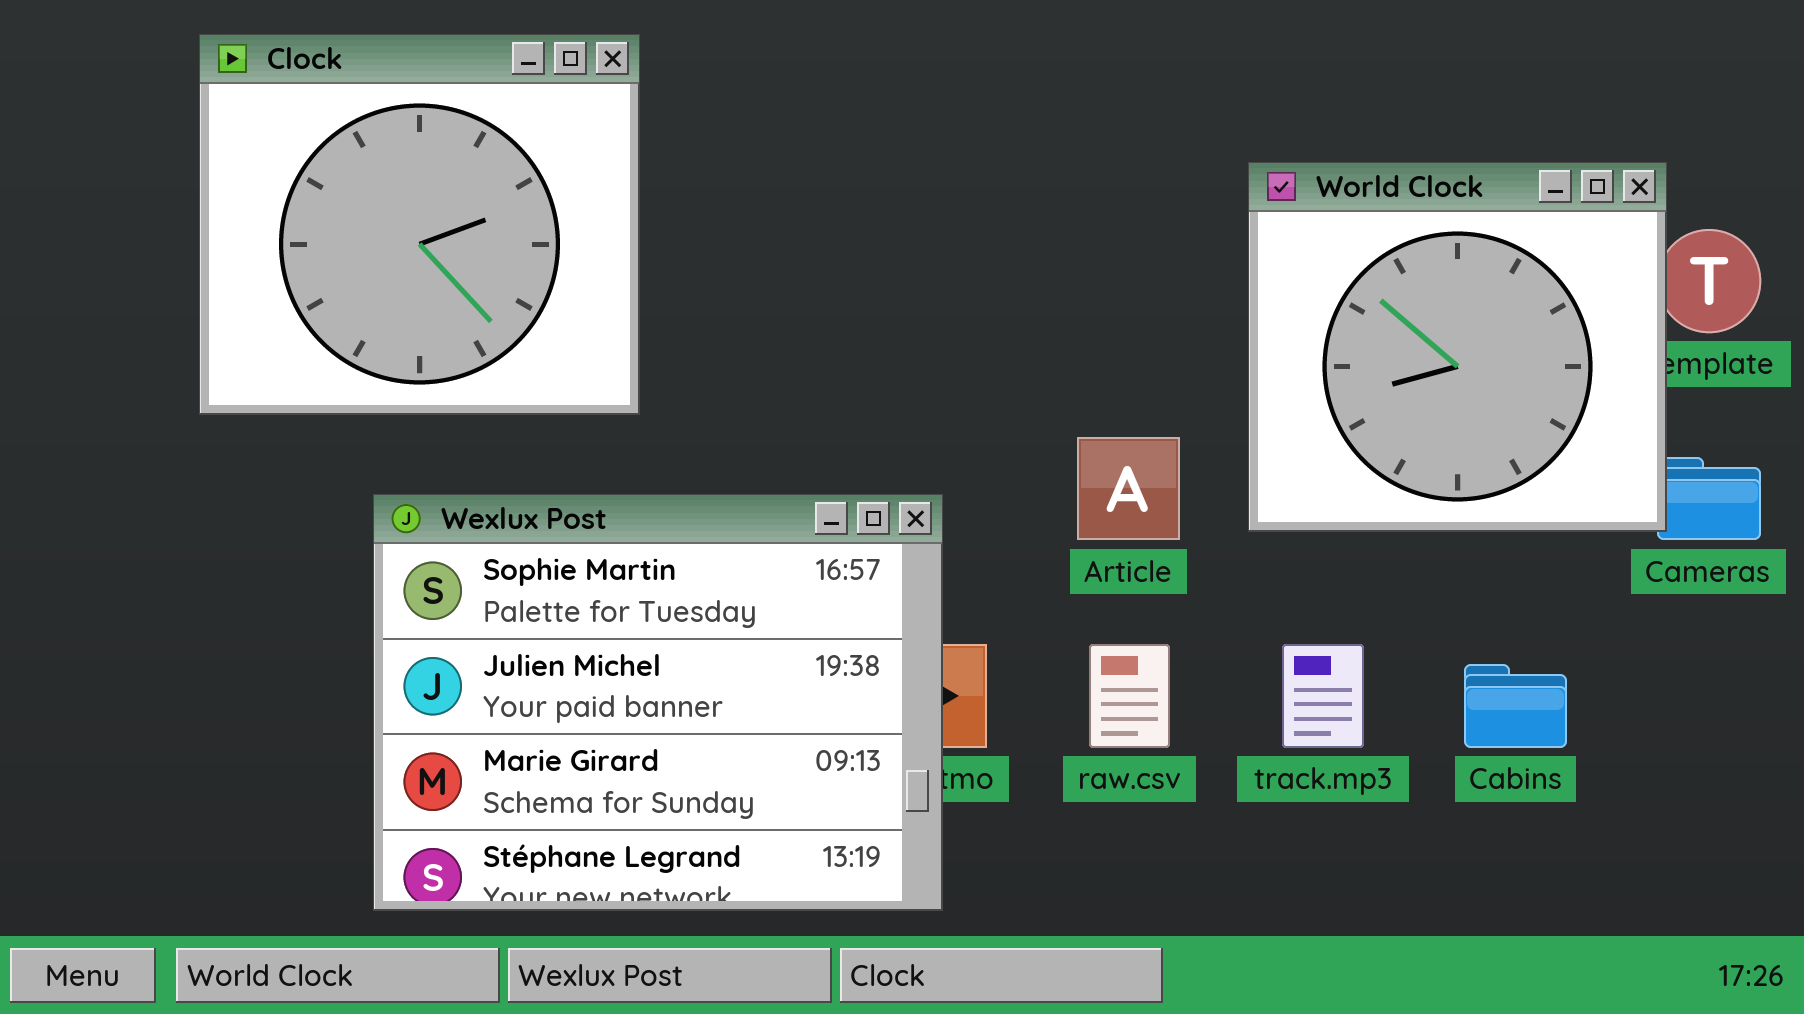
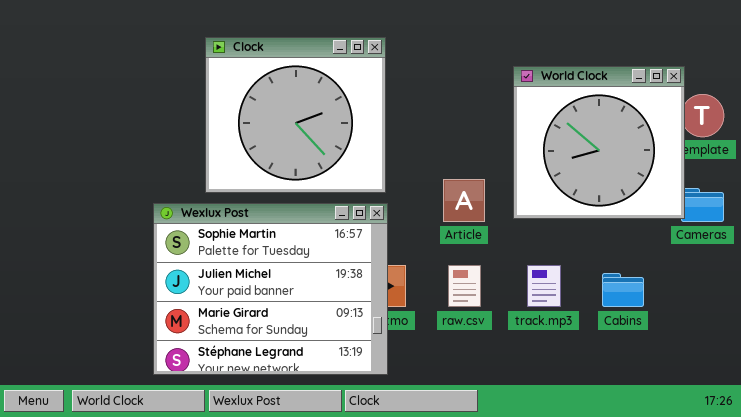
Clock: [199,34,640,415] -> [205,37,386,193], moved

